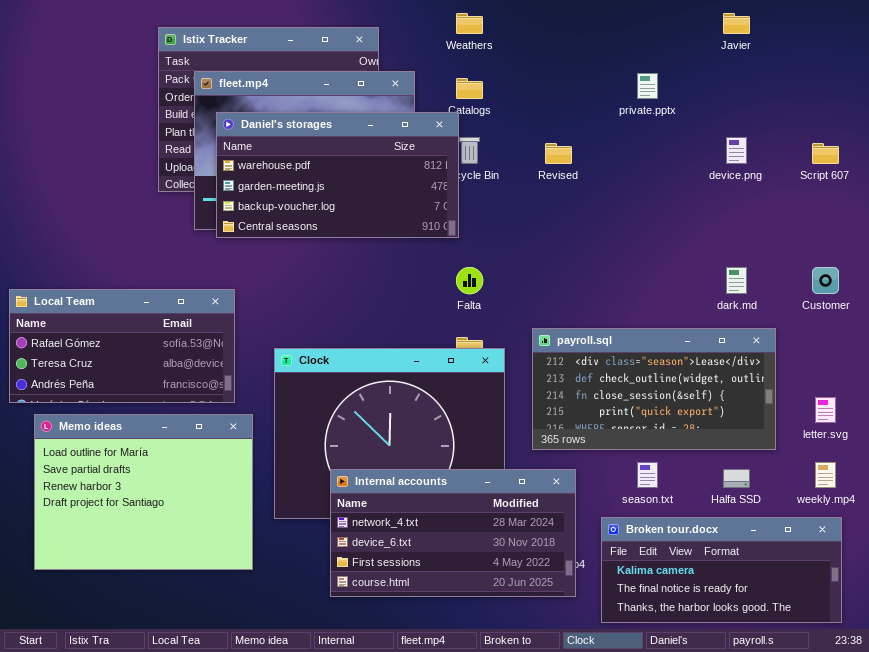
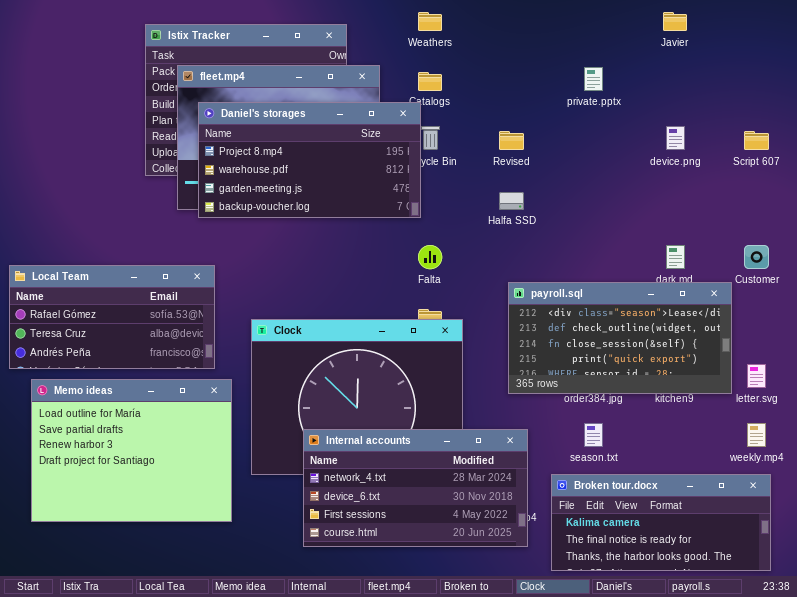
Daniel's storages: [216,112,459,238] -> [198,102,421,218], scrolled up 1 row
payroll.sql: [532,328,776,450] -> [508,282,732,394], moved
Halfa SSD: [723,469,750,488] -> [499,192,524,210], moved

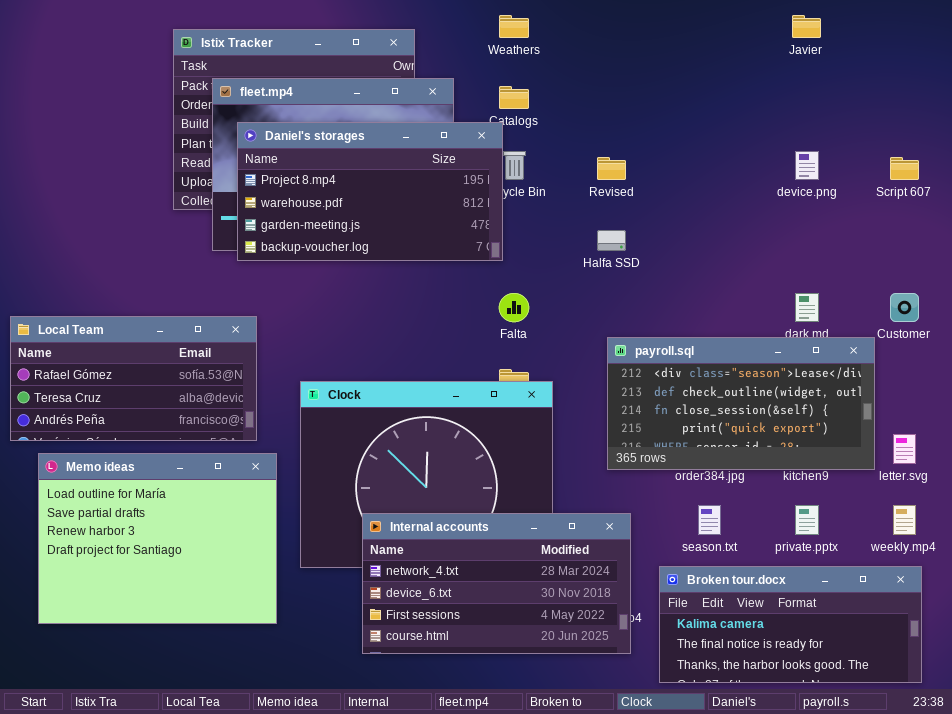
private.pptx: [584,67,603,91] -> [795,505,819,535], moved

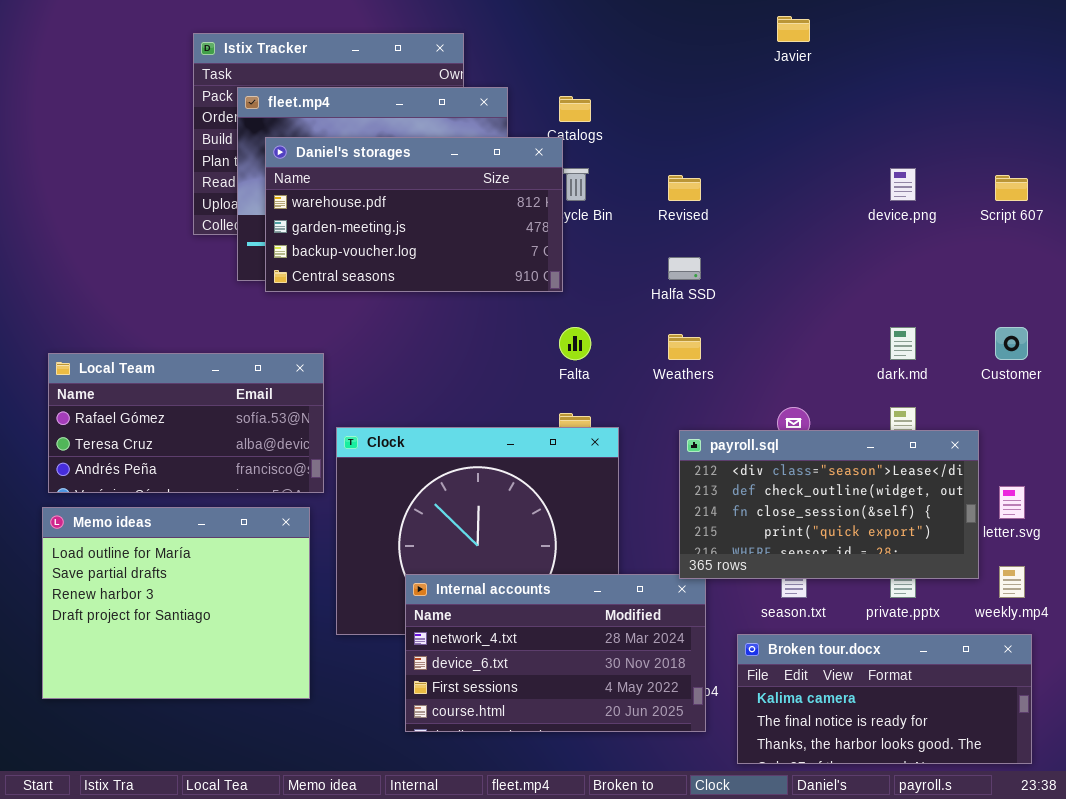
Weathers: [499,15,529,38] -> [668,334,701,360], moved
Javier: [792,15,821,38] -> [777,16,810,42], moved
Daniel's storages: [237,122,503,261] -> [265,137,563,292], scrolled down 1 row
Local Team: [10,316,257,441] -> [48,353,324,493], moved
payroll.sql: [607,337,875,470] -> [679,430,979,579], moved

